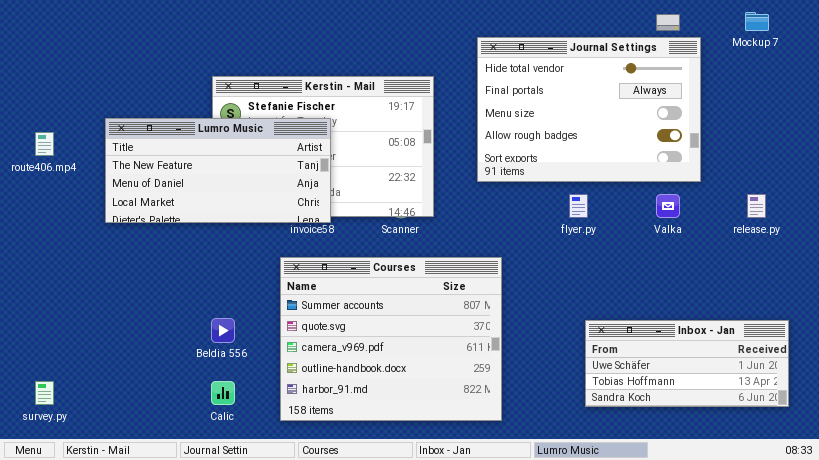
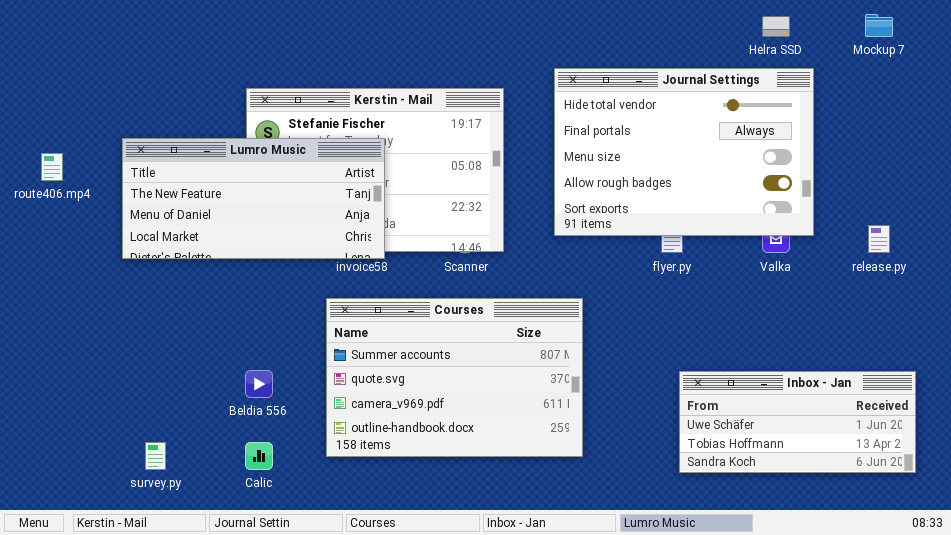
Journal Settings: [477,37,701,182] -> [554,68,814,236], moved
Courses: [280,257,502,421] -> [326,298,583,457], resized
survey.py: [35,381,54,405] -> [145,442,166,470], moved

